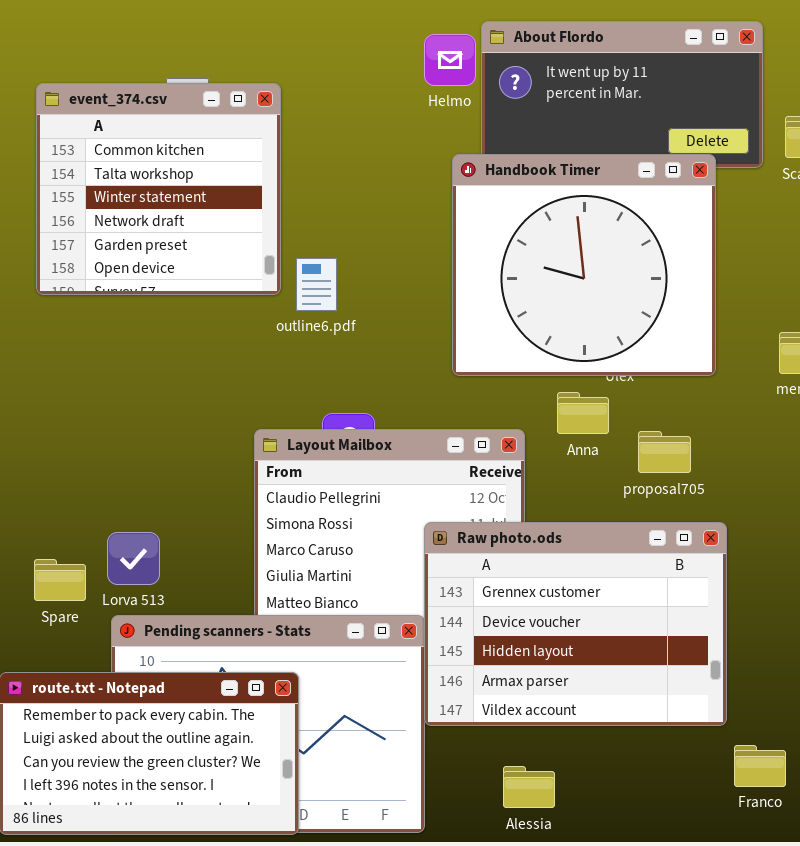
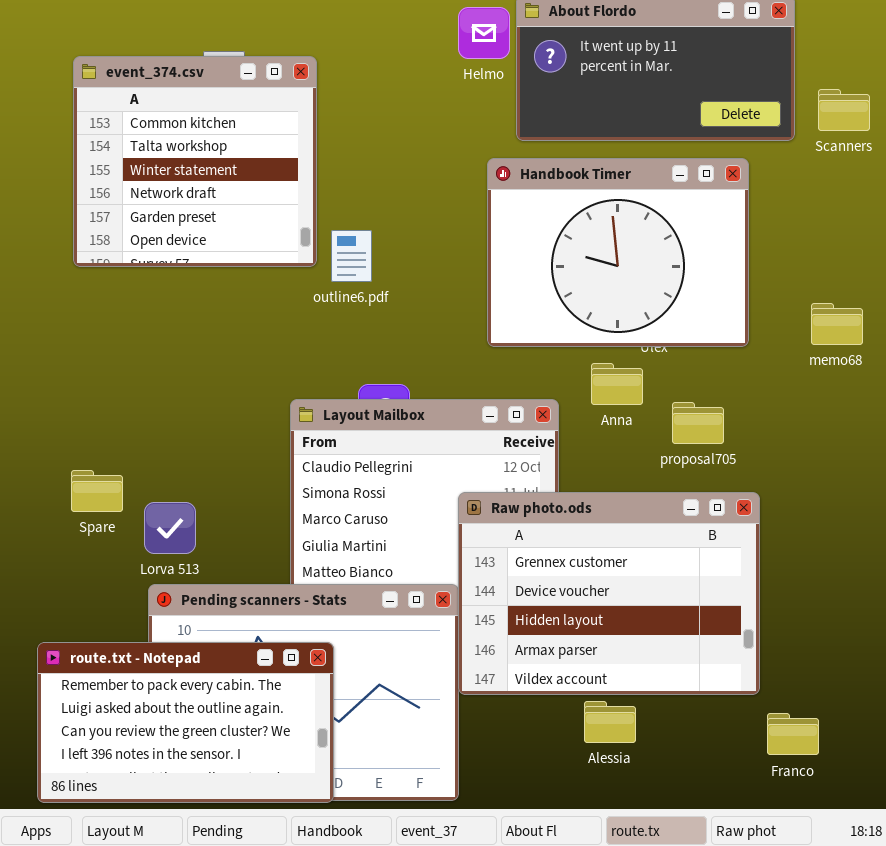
Handbook Timer: [452,154,716,376] -> [487,158,749,347], resized
Spare: [34,559,86,601] -> [71,470,123,512], moved
Alessia: [503,766,555,808] -> [584,701,636,743], moved

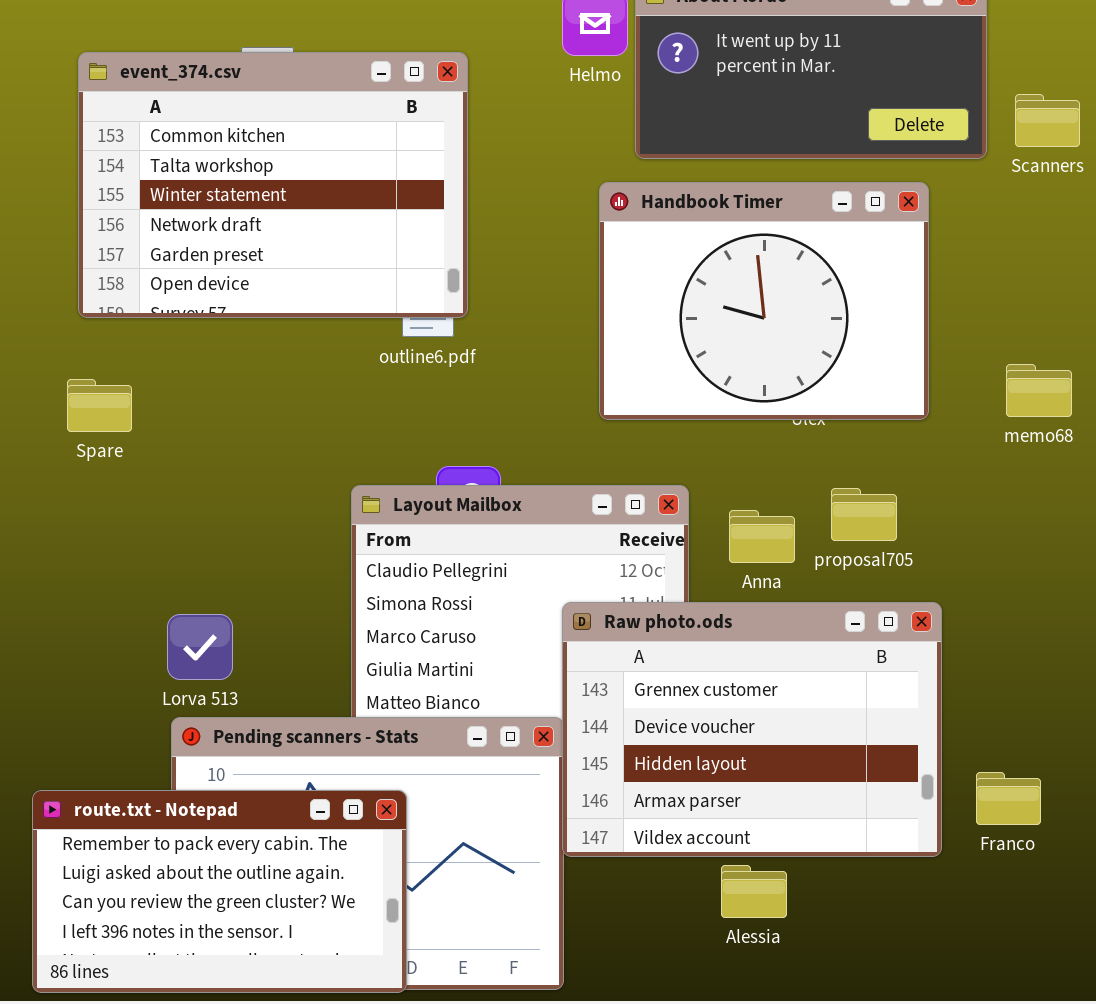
event_374.csv: [73,56,317,267] -> [78,52,468,318], resized
Anna: [591,363,643,405] -> [729,510,795,563], moved
Spare: [71,470,123,512] -> [67,379,132,432], moved
Franco: [767,713,819,755] -> [976,772,1041,825], moved

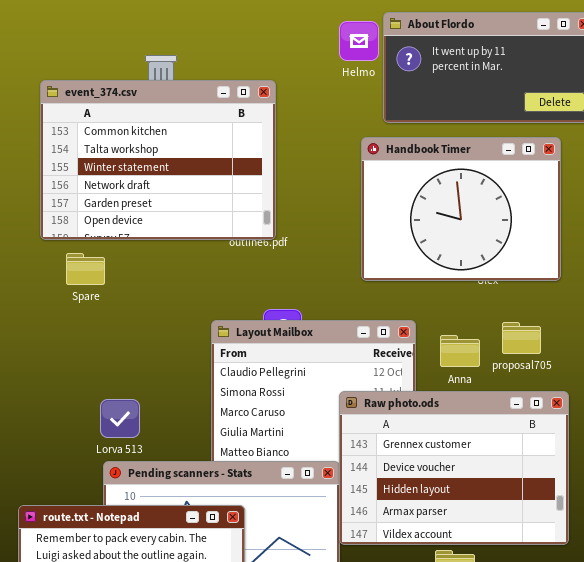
event_374.csv: [78,52,468,318] -> [40,80,276,240], moved
Spare: [67,379,132,432] -> [66,253,105,285], moved

